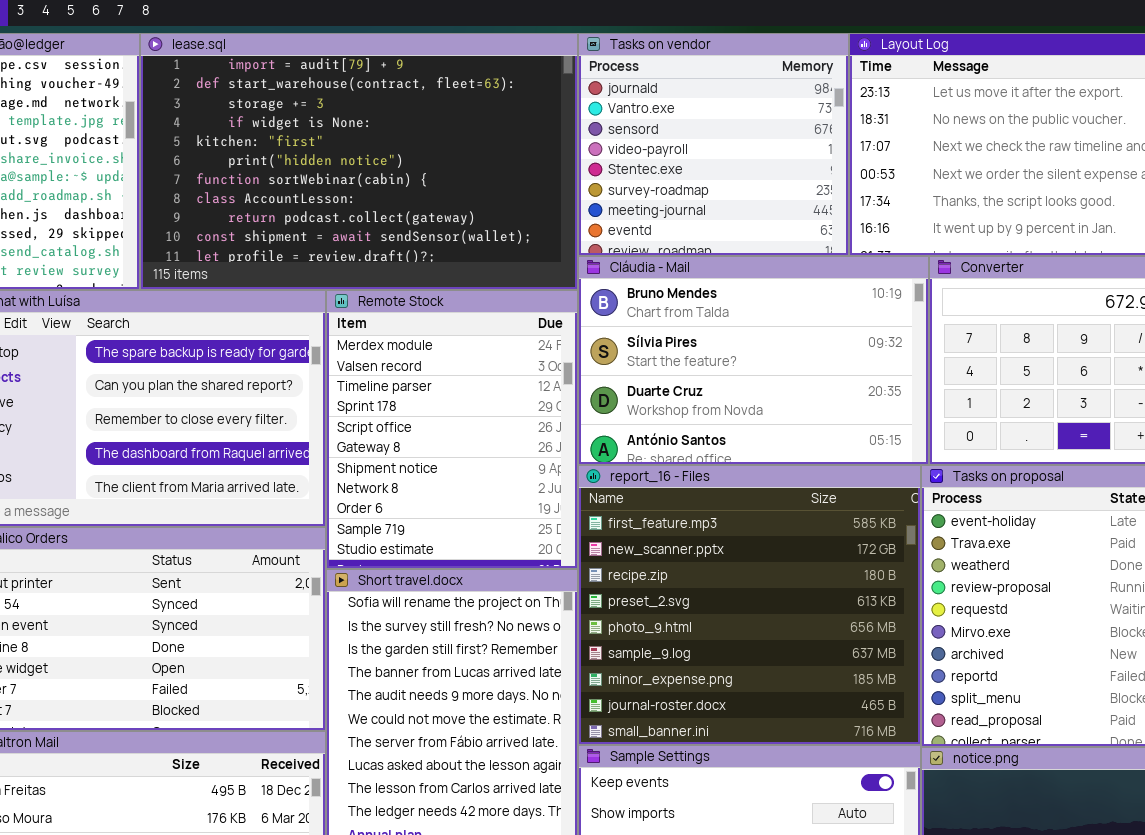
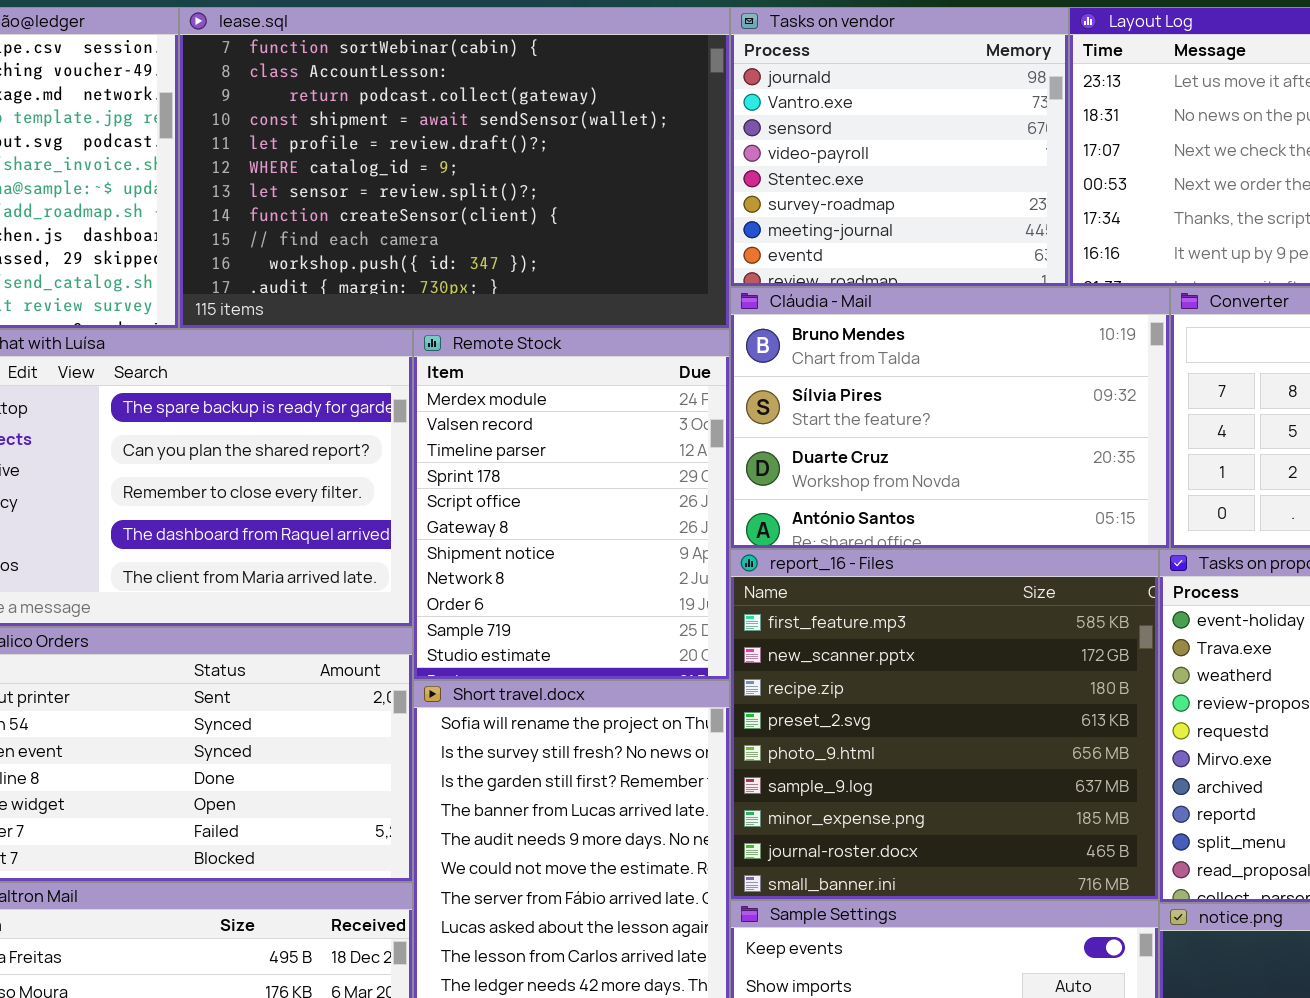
lease.sql: [140,33,578,290] -> [179,7,730,329], scrolled down 6 rows

